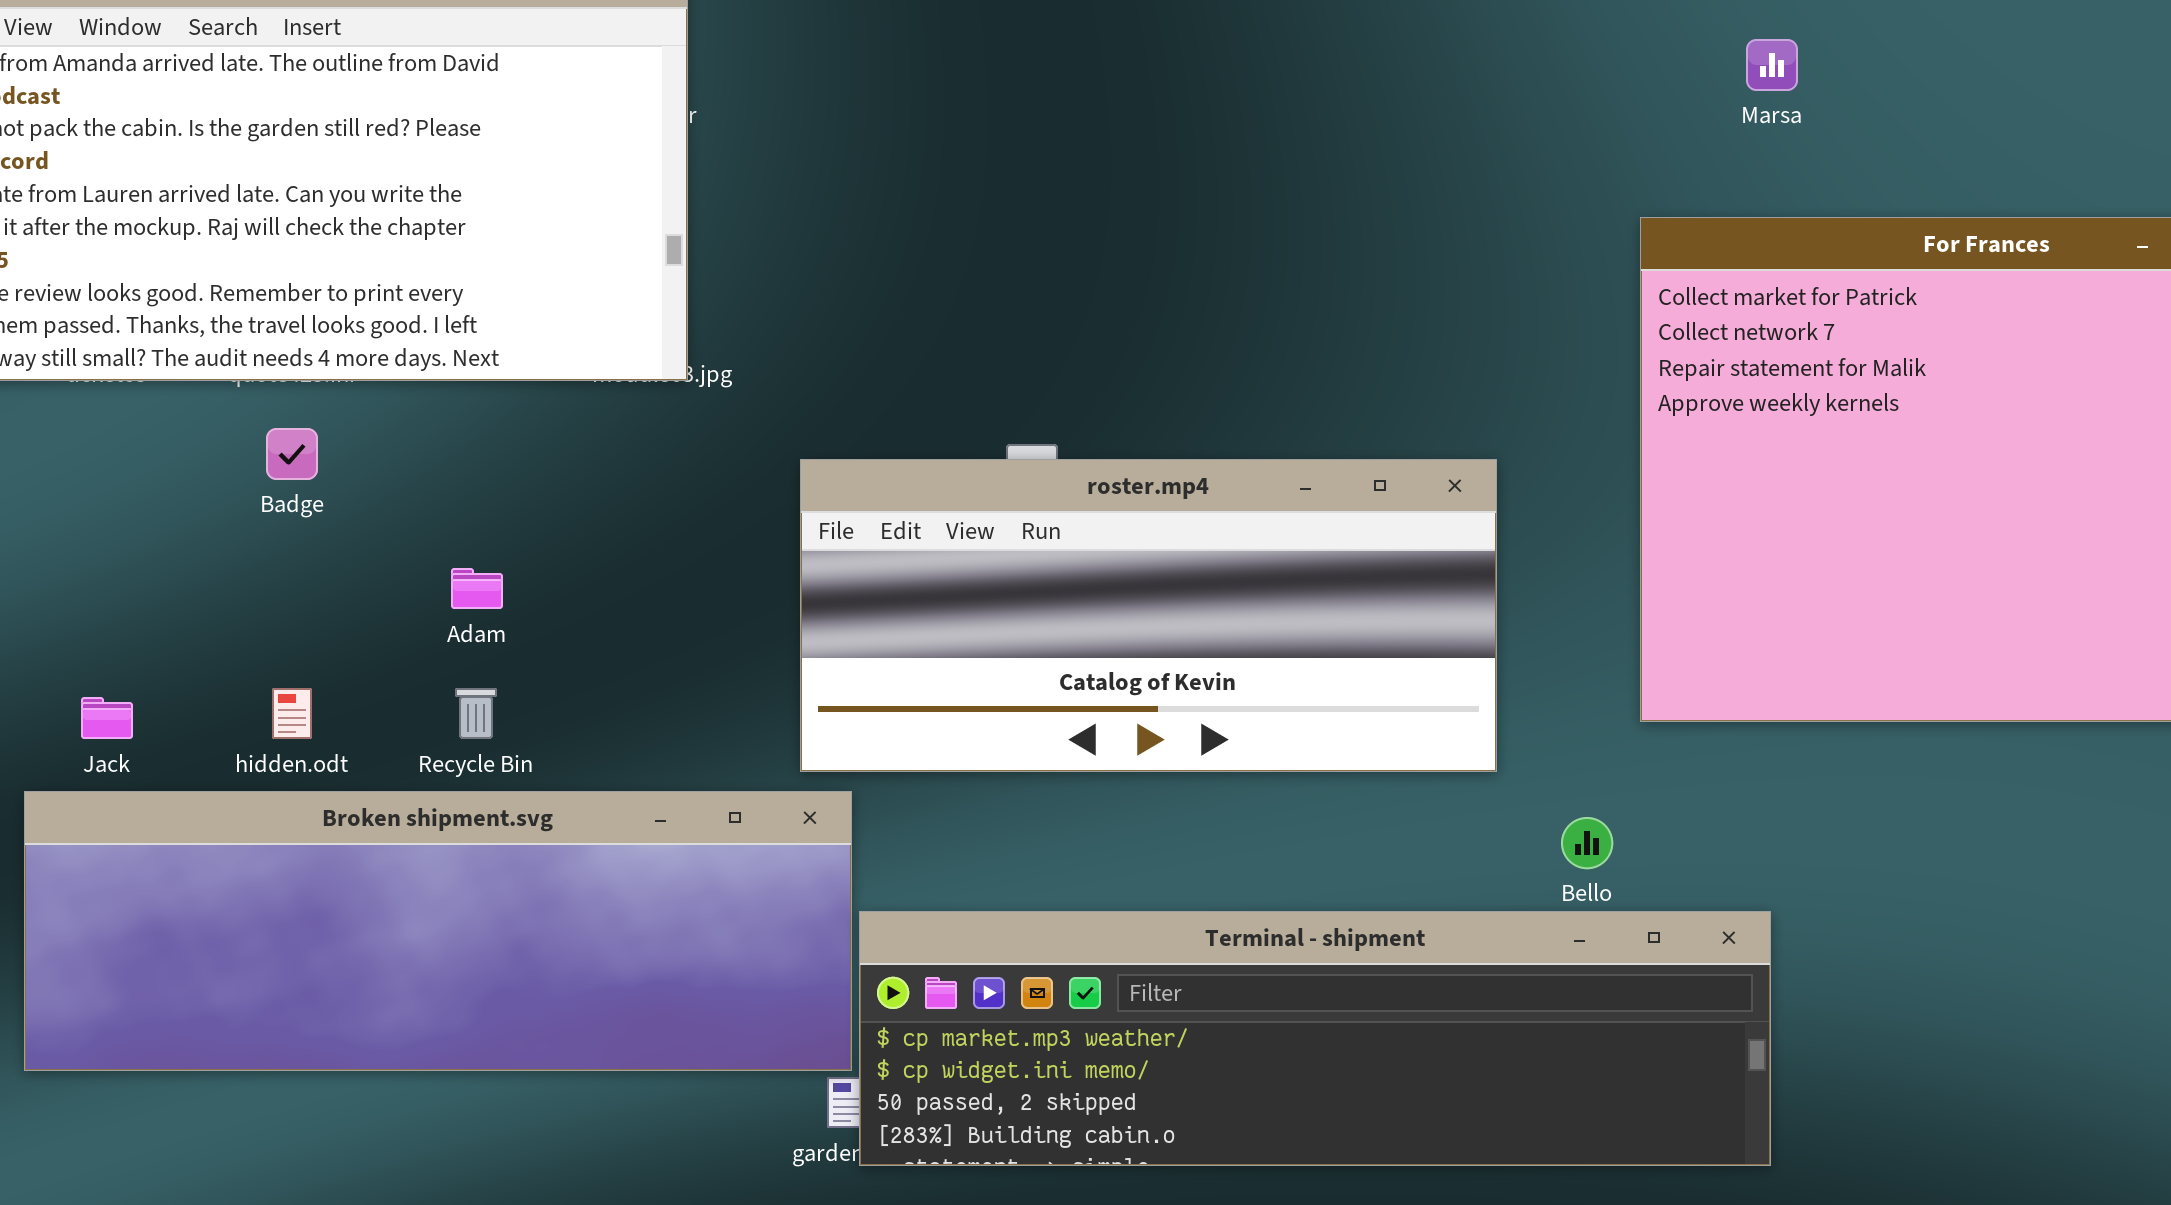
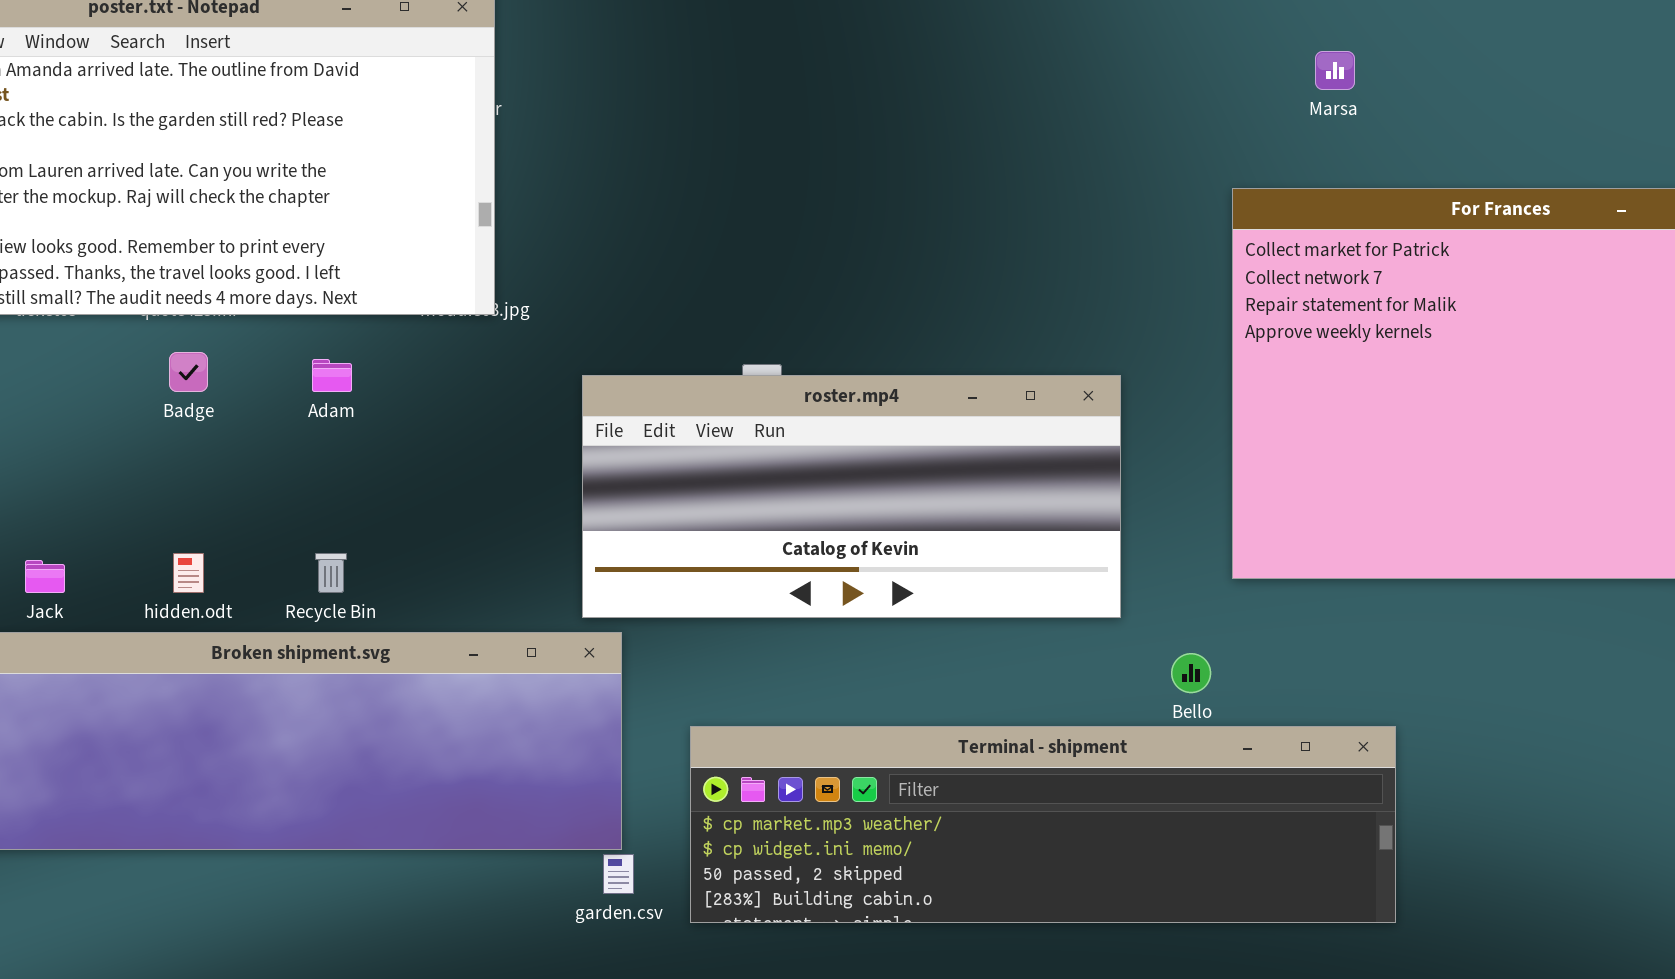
Adam: [451,568,503,609] -> [312,359,352,392], moved
Terminal - shipment: [859,911,1771,1166] -> [690,726,1396,923], moved

